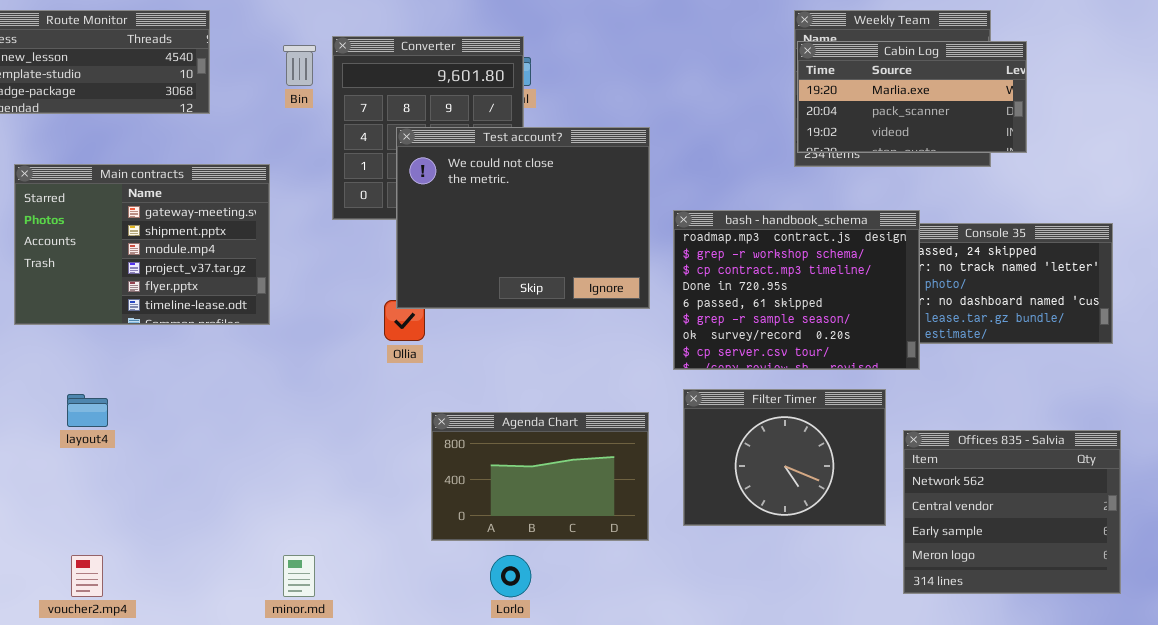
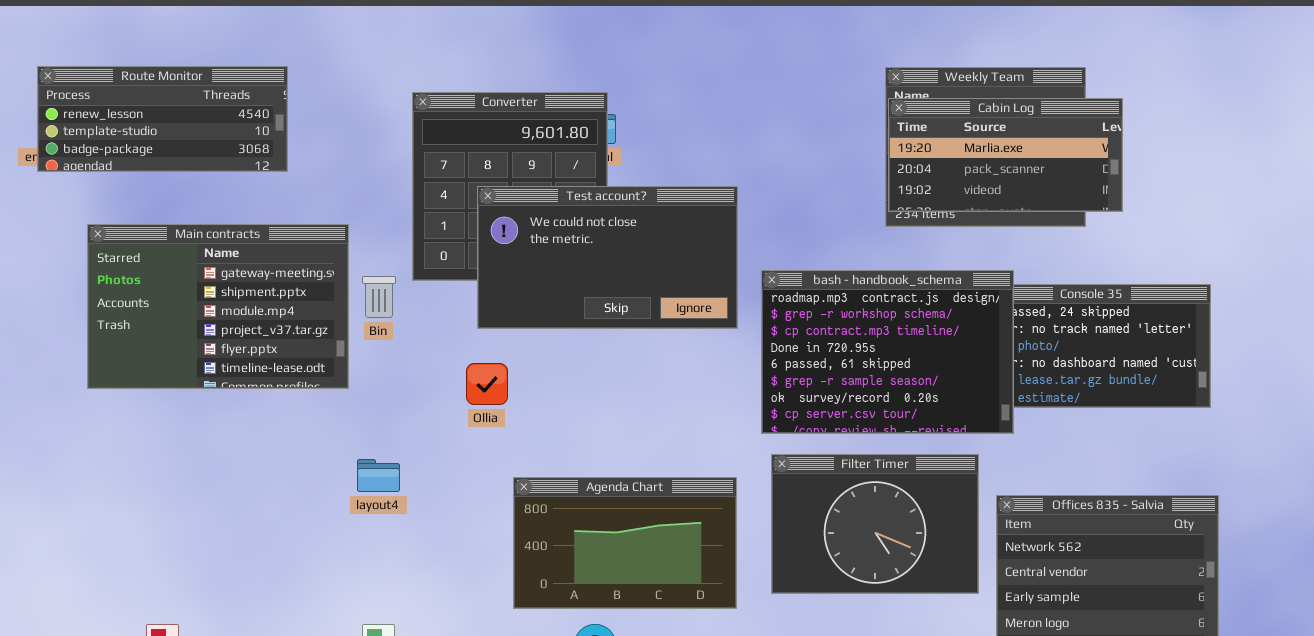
Bin: [283,45,316,86] -> [362,276,396,318], moved
Test account?: [396,127,650,309] -> [477,186,738,329], resized
layout4: [67,394,108,427] -> [357,459,400,492], moved

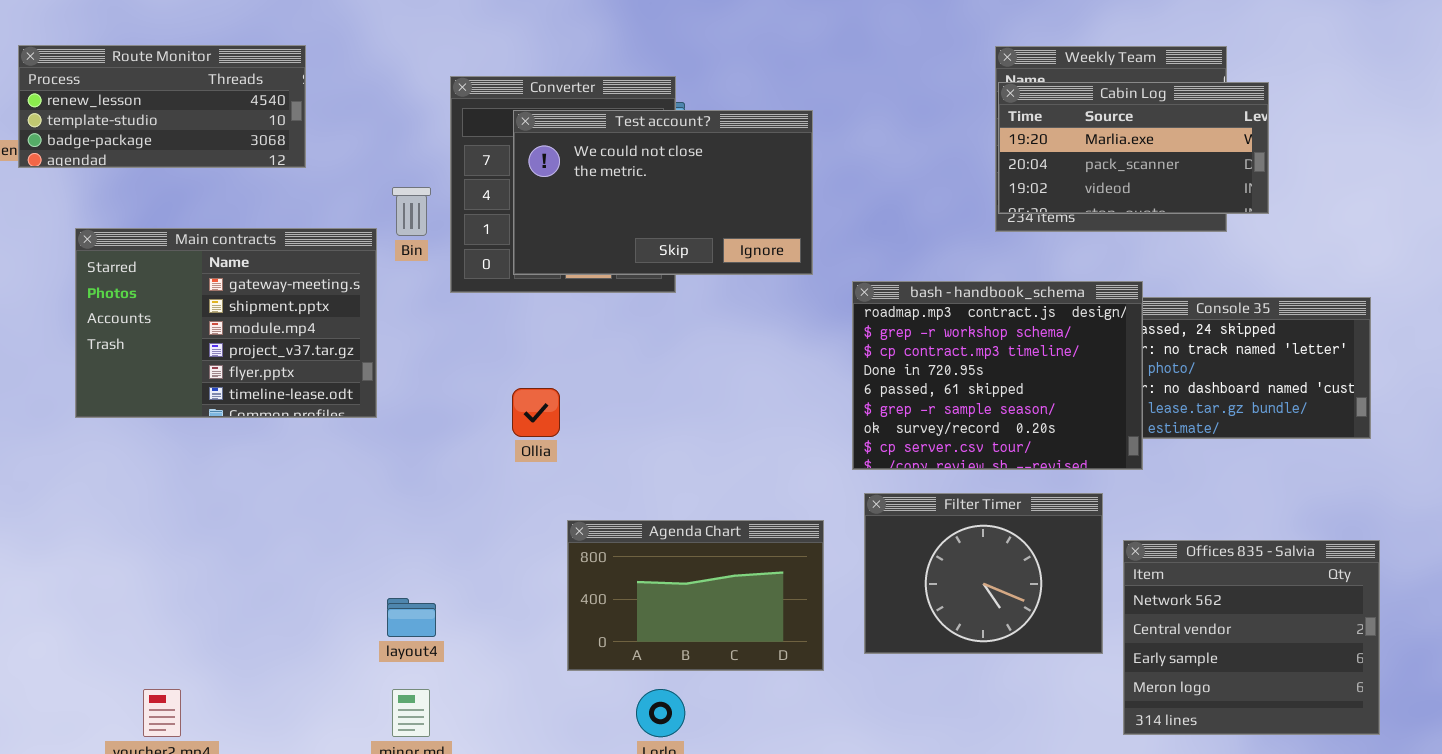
Test account?: [477,186,738,329] -> [513,110,813,275], moved
Bin: [362,276,396,318] -> [392,187,431,236], moved
layout4: [357,459,400,492] -> [387,598,436,637], moved

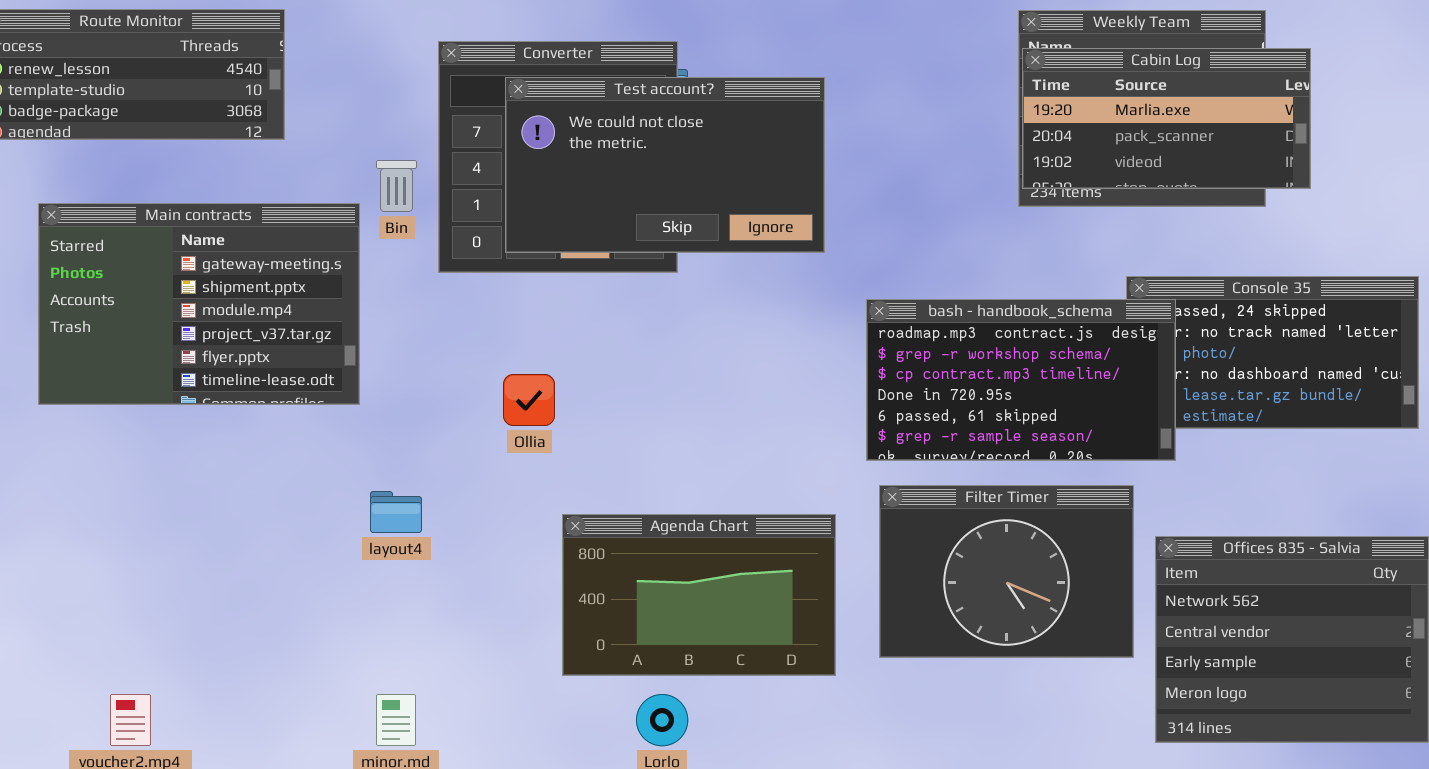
bash - handbook_schema: [852,281,1143,470] -> [866,299,1176,461], resized
layout4: [387,598,436,637] -> [370,491,422,533], moved

